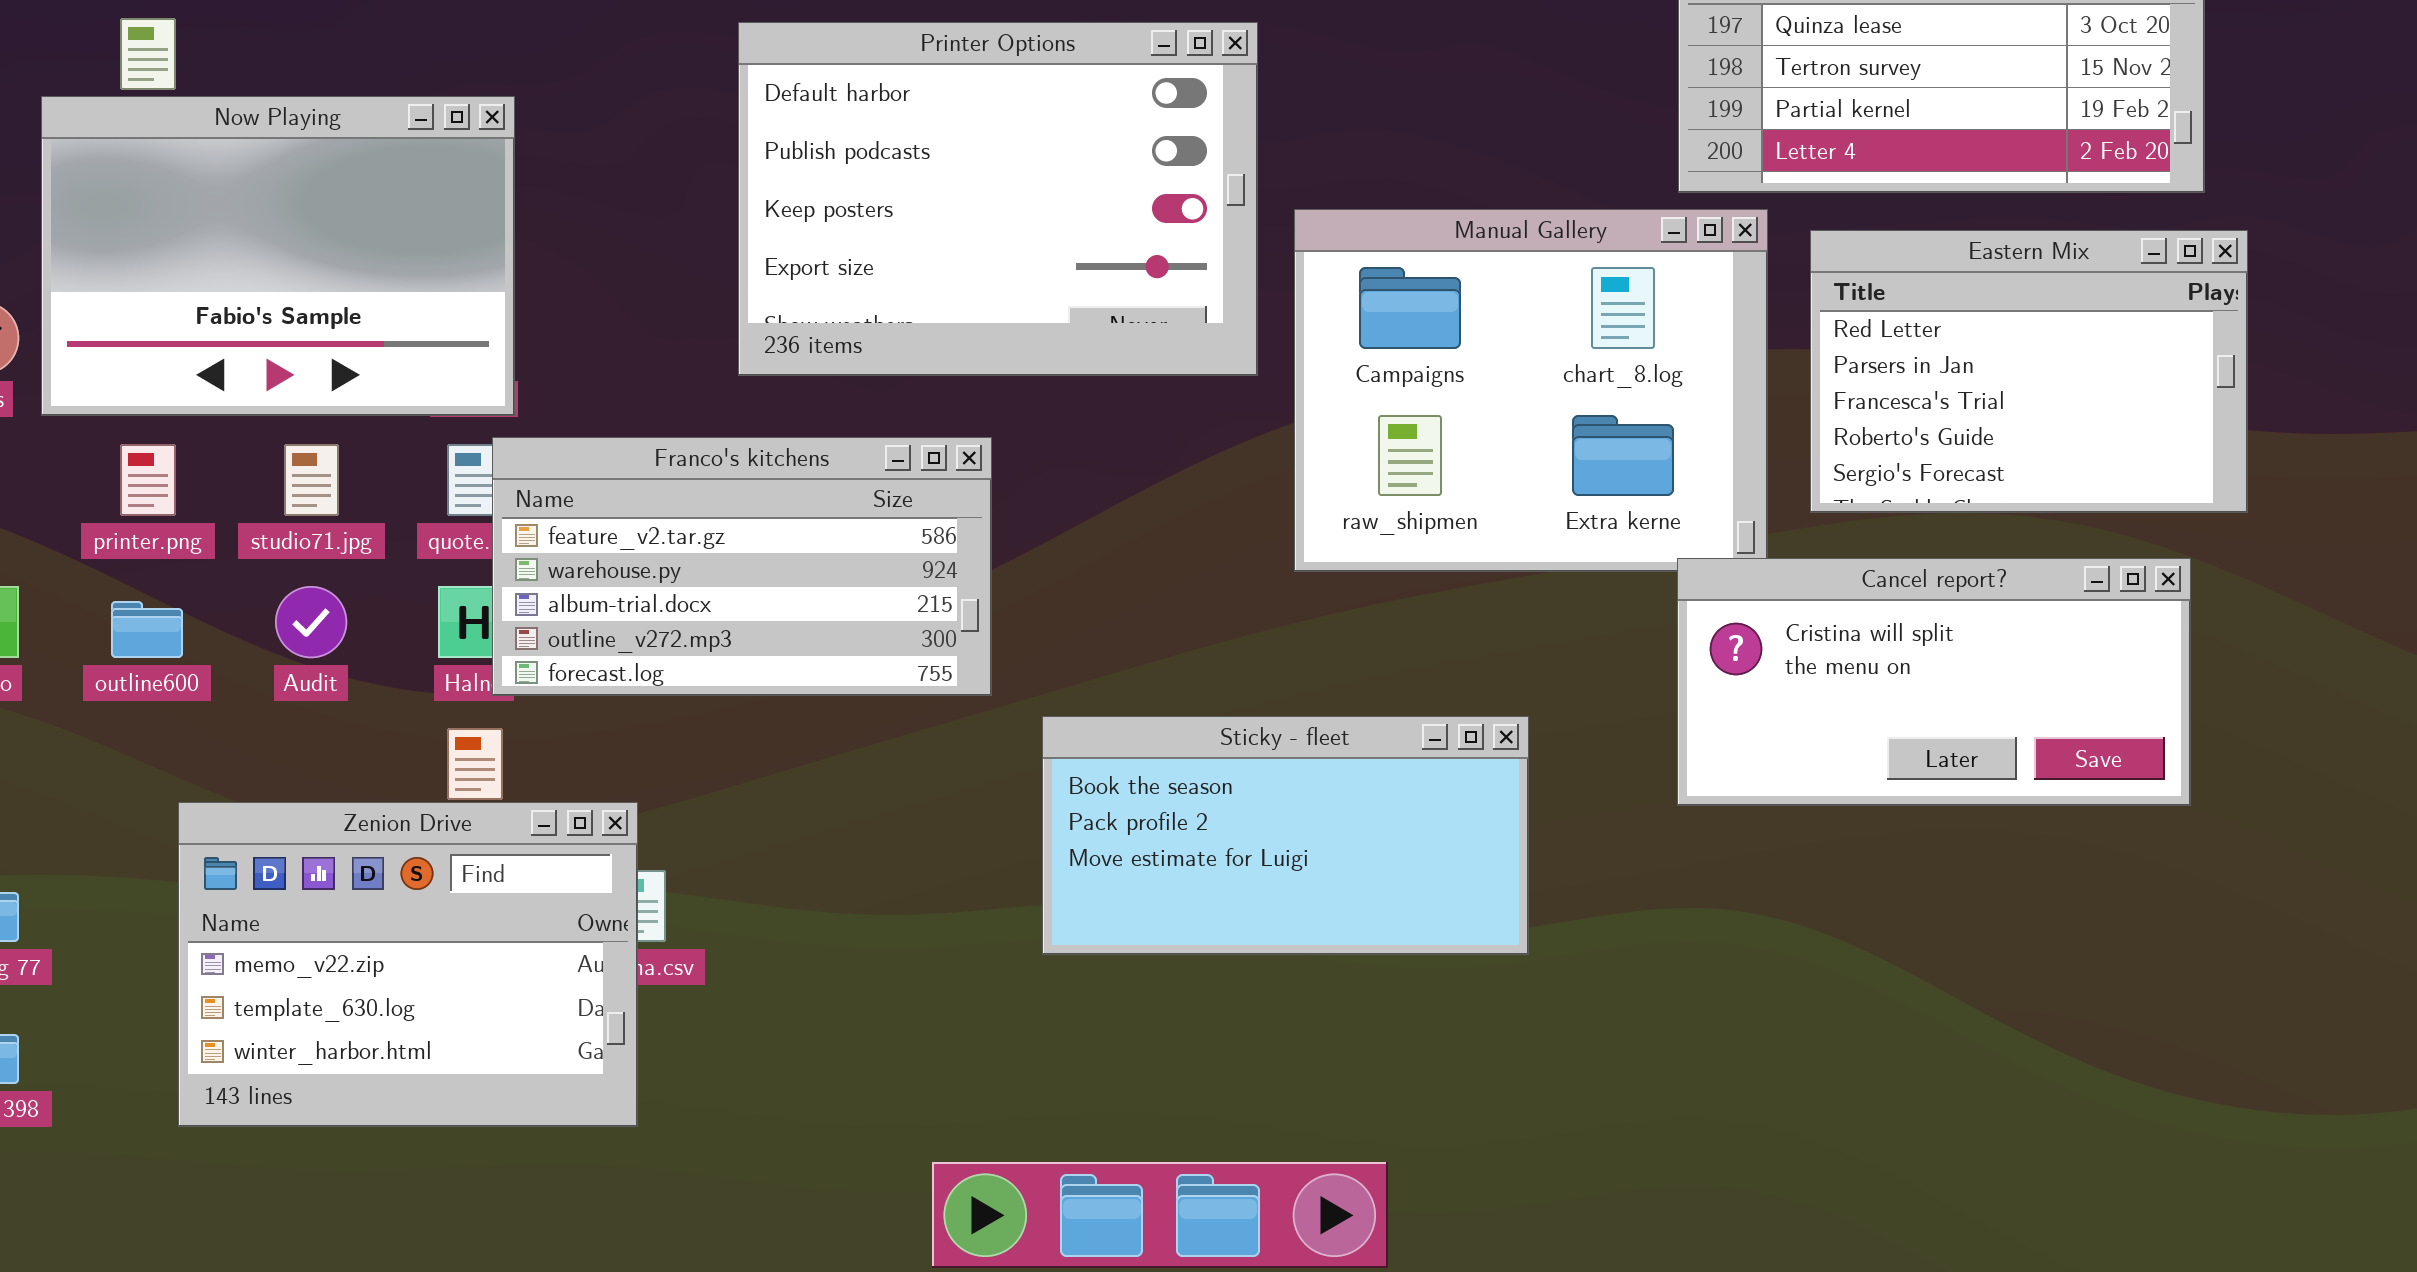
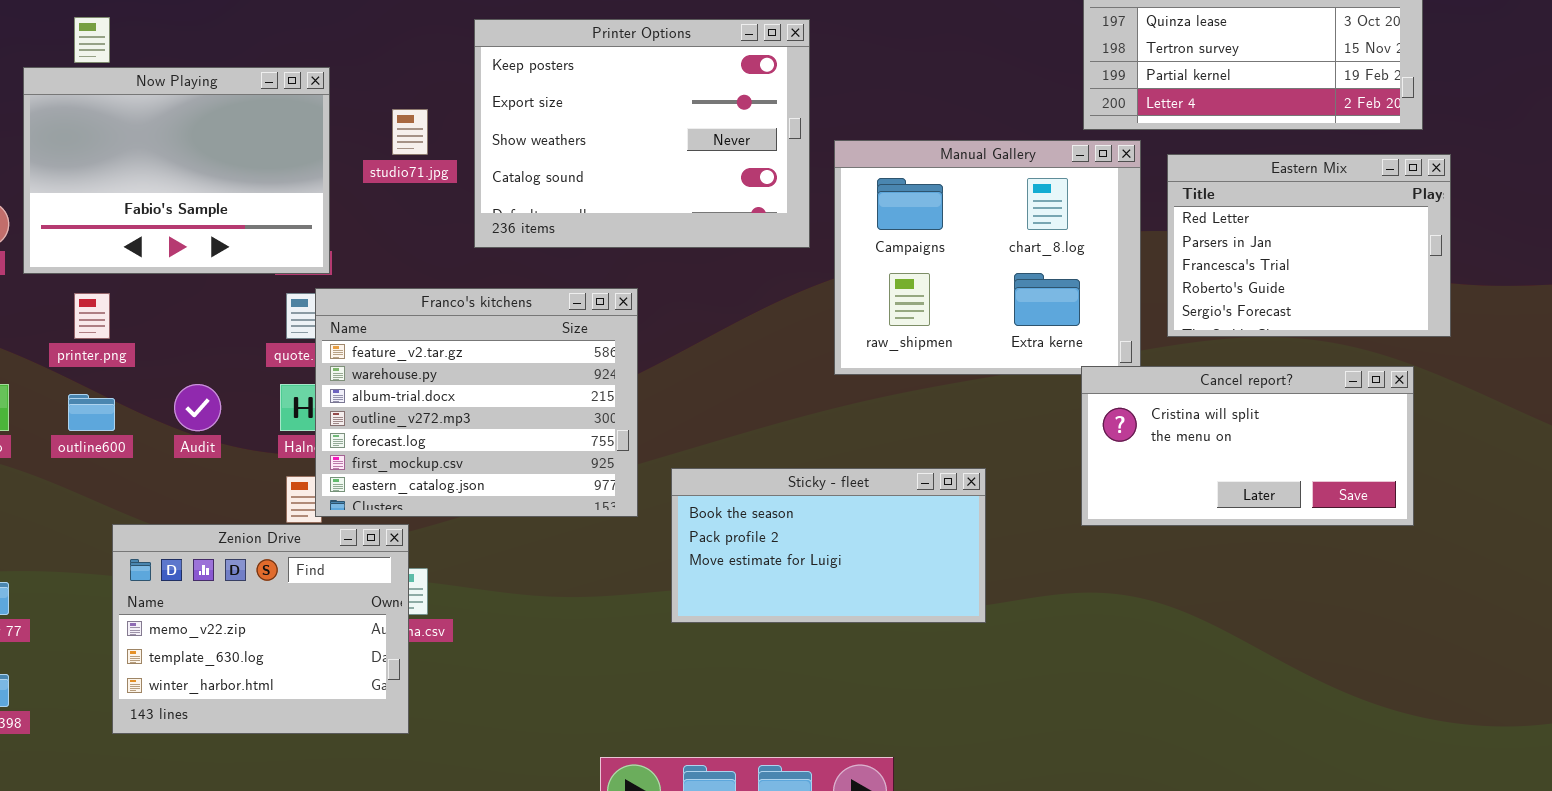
Printer Options: [738,22,1258,376] -> [474,19,810,248], scrolled down 2 rows
Franco's kitchens: [492,437,992,696] -> [315,288,638,517], resized
studio71.jpg: [284,444,339,516] -> [392,109,428,155], moved

